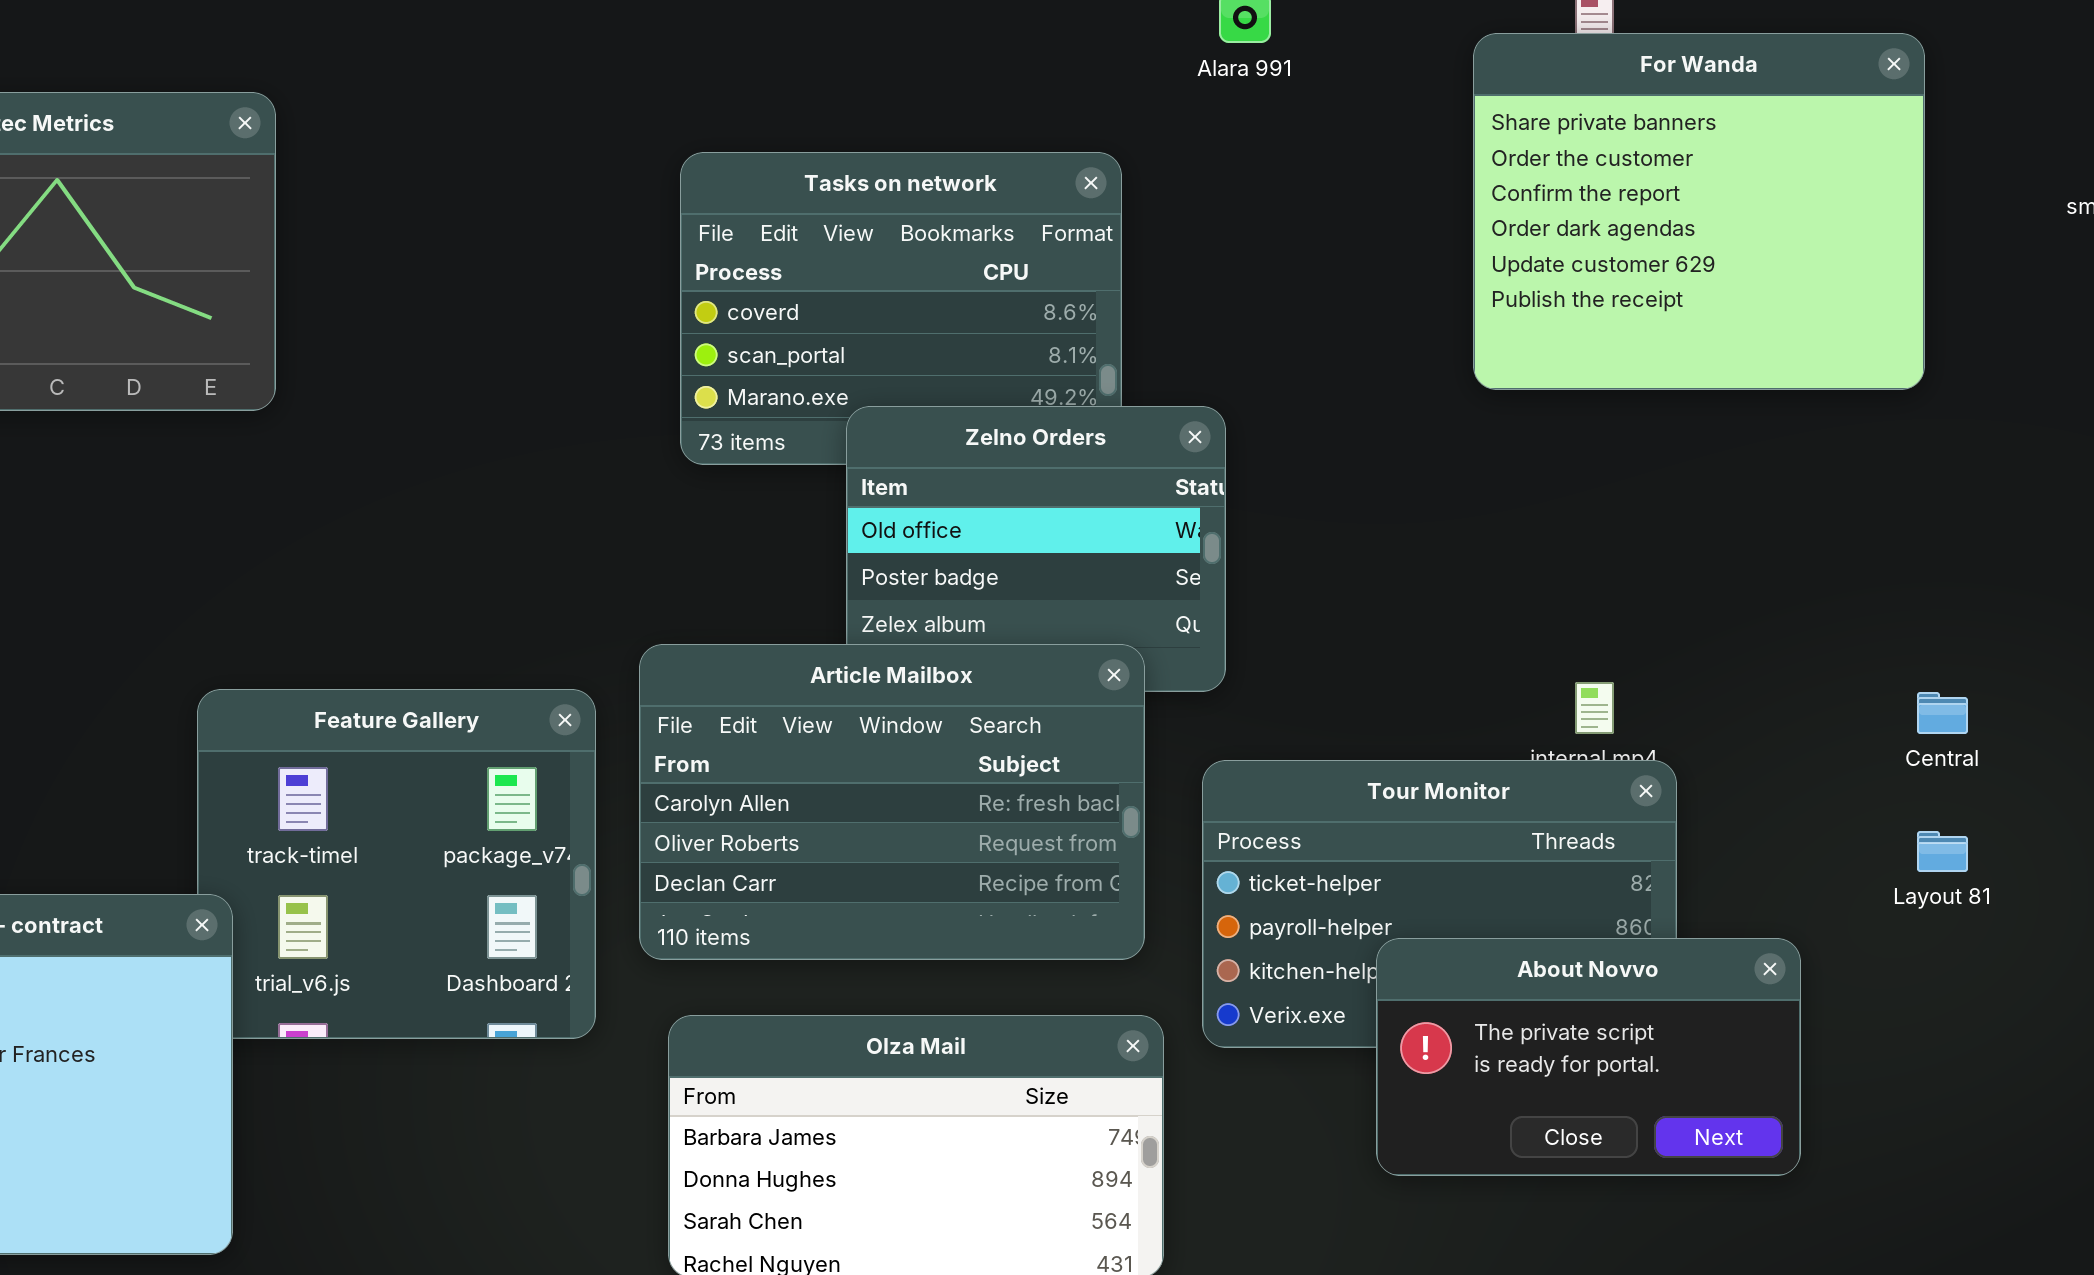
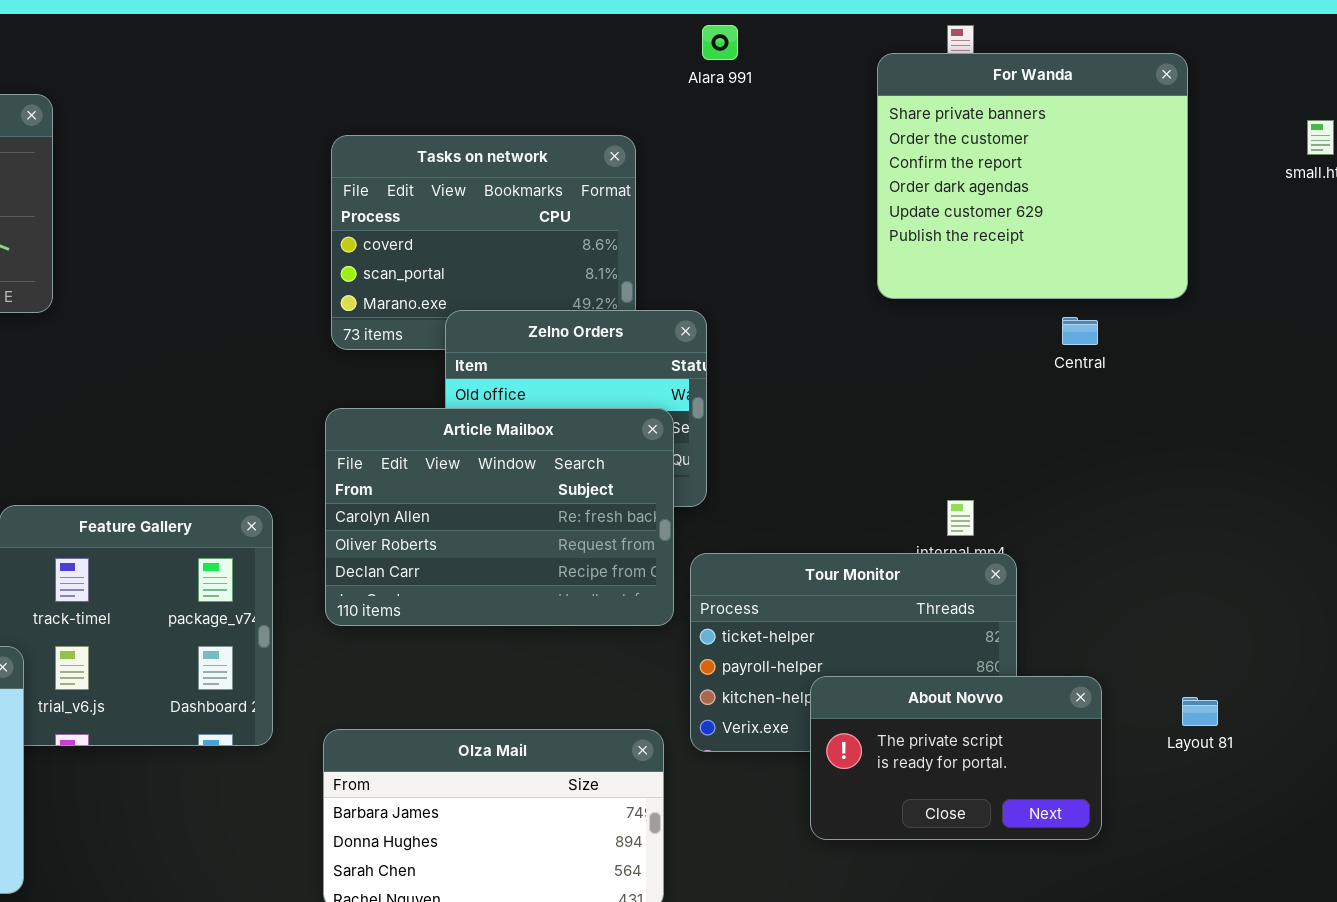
Article Mailbox: [639,644,1145,960] -> [325,408,674,626], moved
Central: [1917,692,1968,734] -> [1062,317,1098,345], moved
Layout 81: [1917,831,1968,872] -> [1182,697,1218,726], moved

